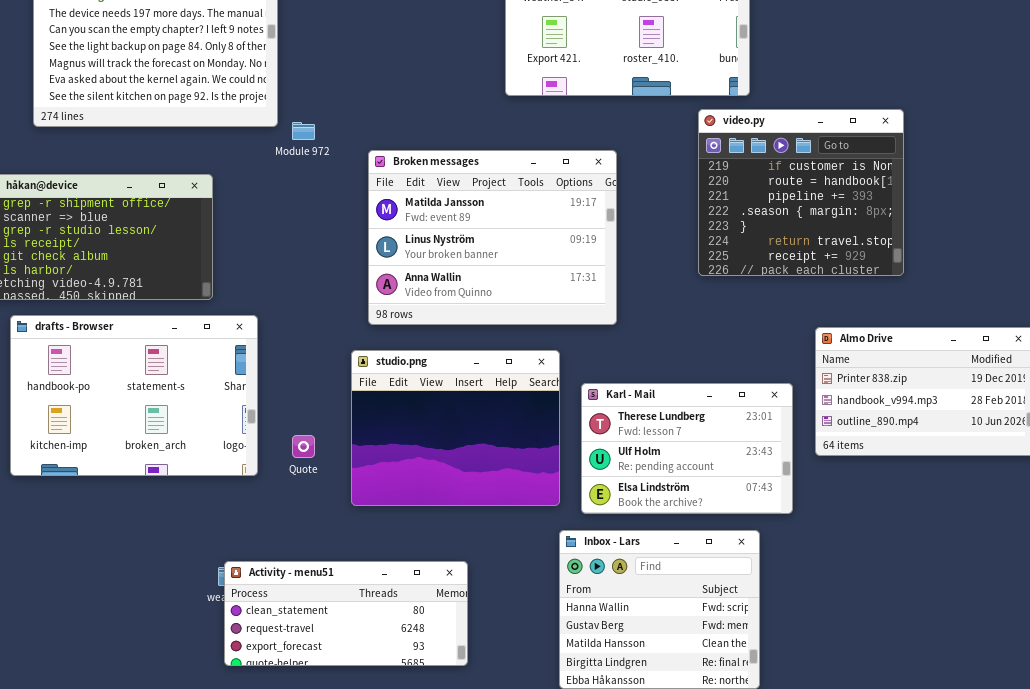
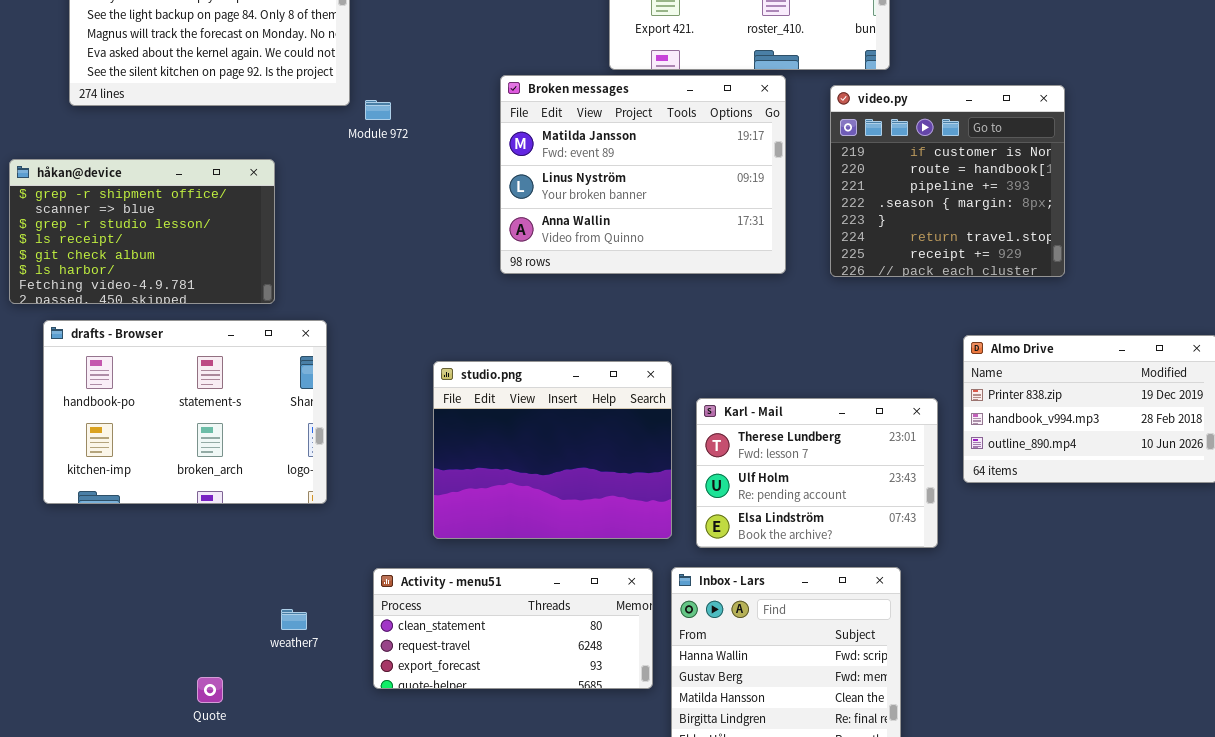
Broken messages: [368,150,617,325] -> [500,75,786,274], moved
Quote: [292,435,315,458] -> [197,677,223,703], moved
Activity - menu51: [224,561,468,666] -> [373,568,653,689], moved

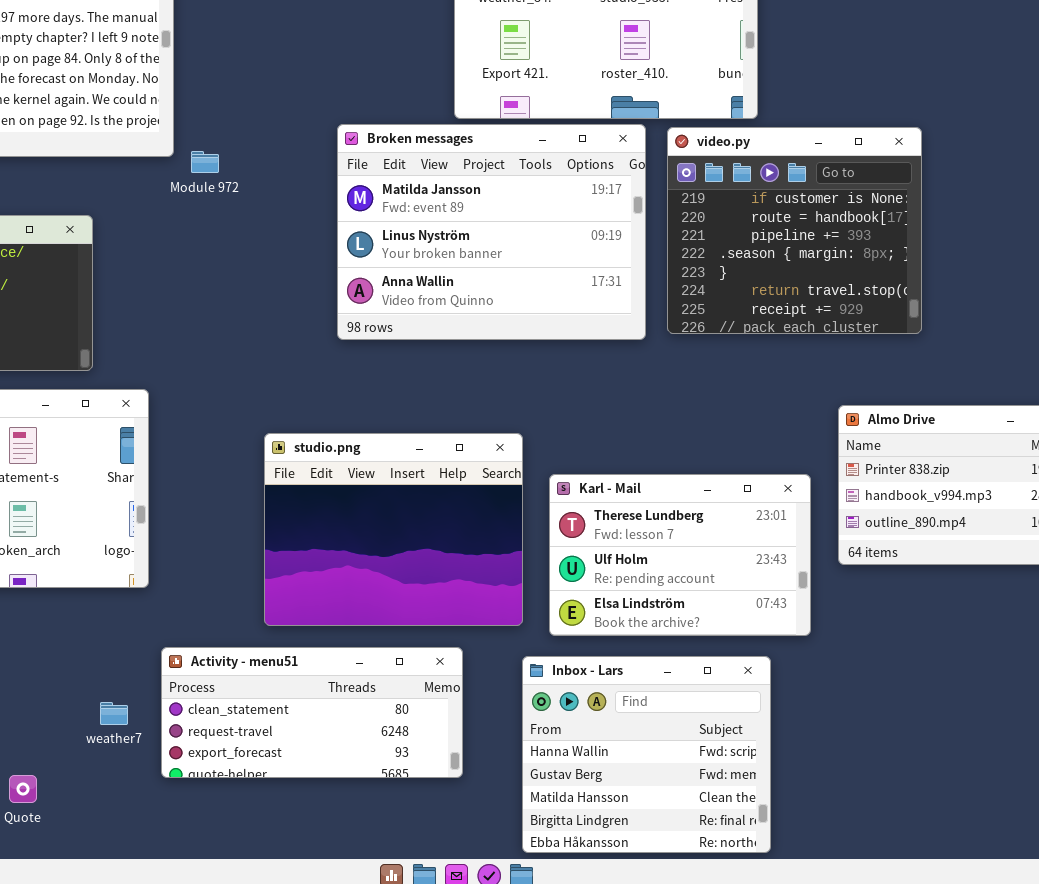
video.py: [830,85,1065,277] -> [667,127,922,334], moved
Activity - menu51: [373,568,653,689] -> [161,647,463,778], moved

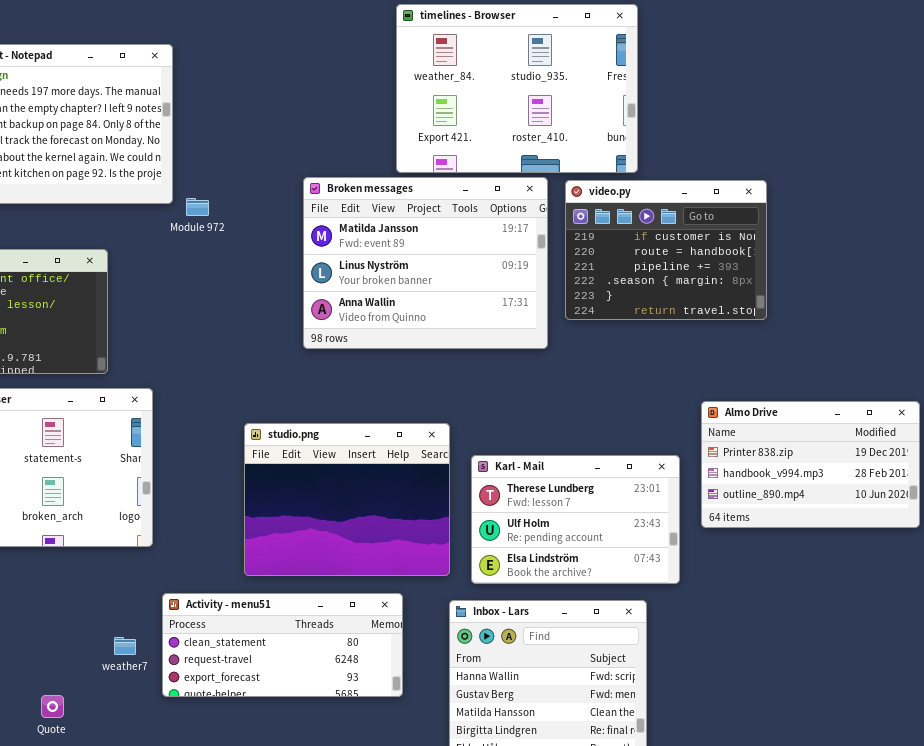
video.py: [667,127,922,334] -> [565,180,767,320], resized

